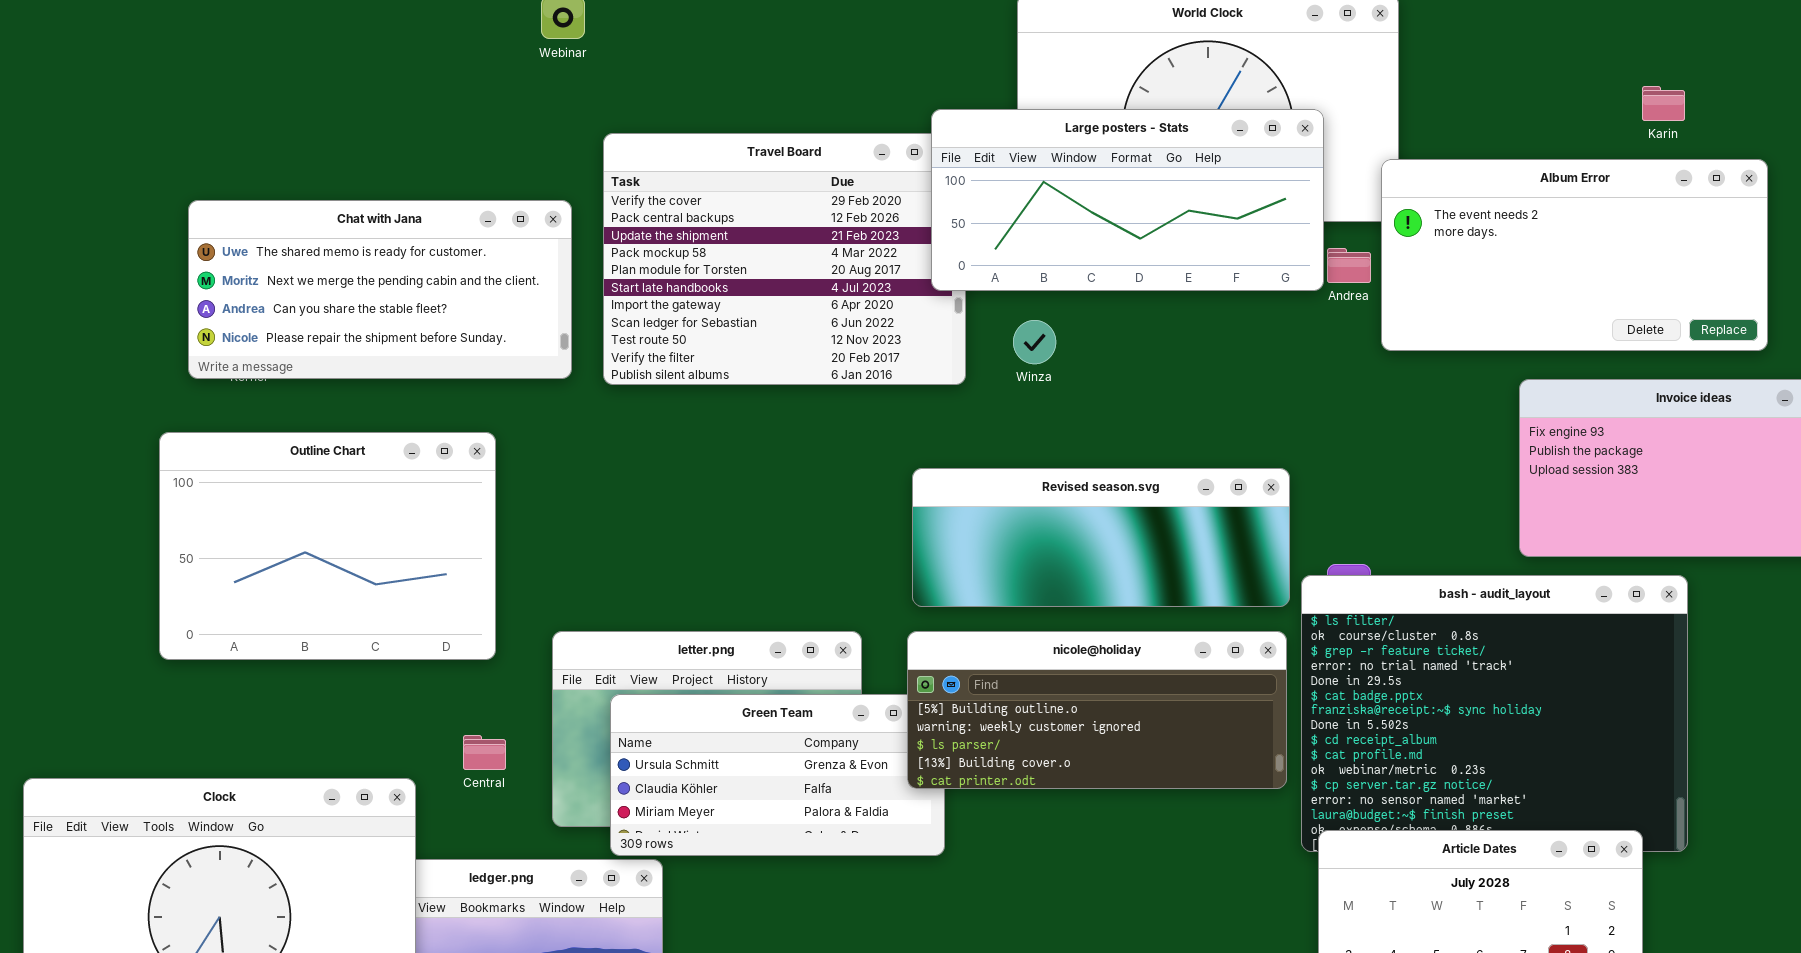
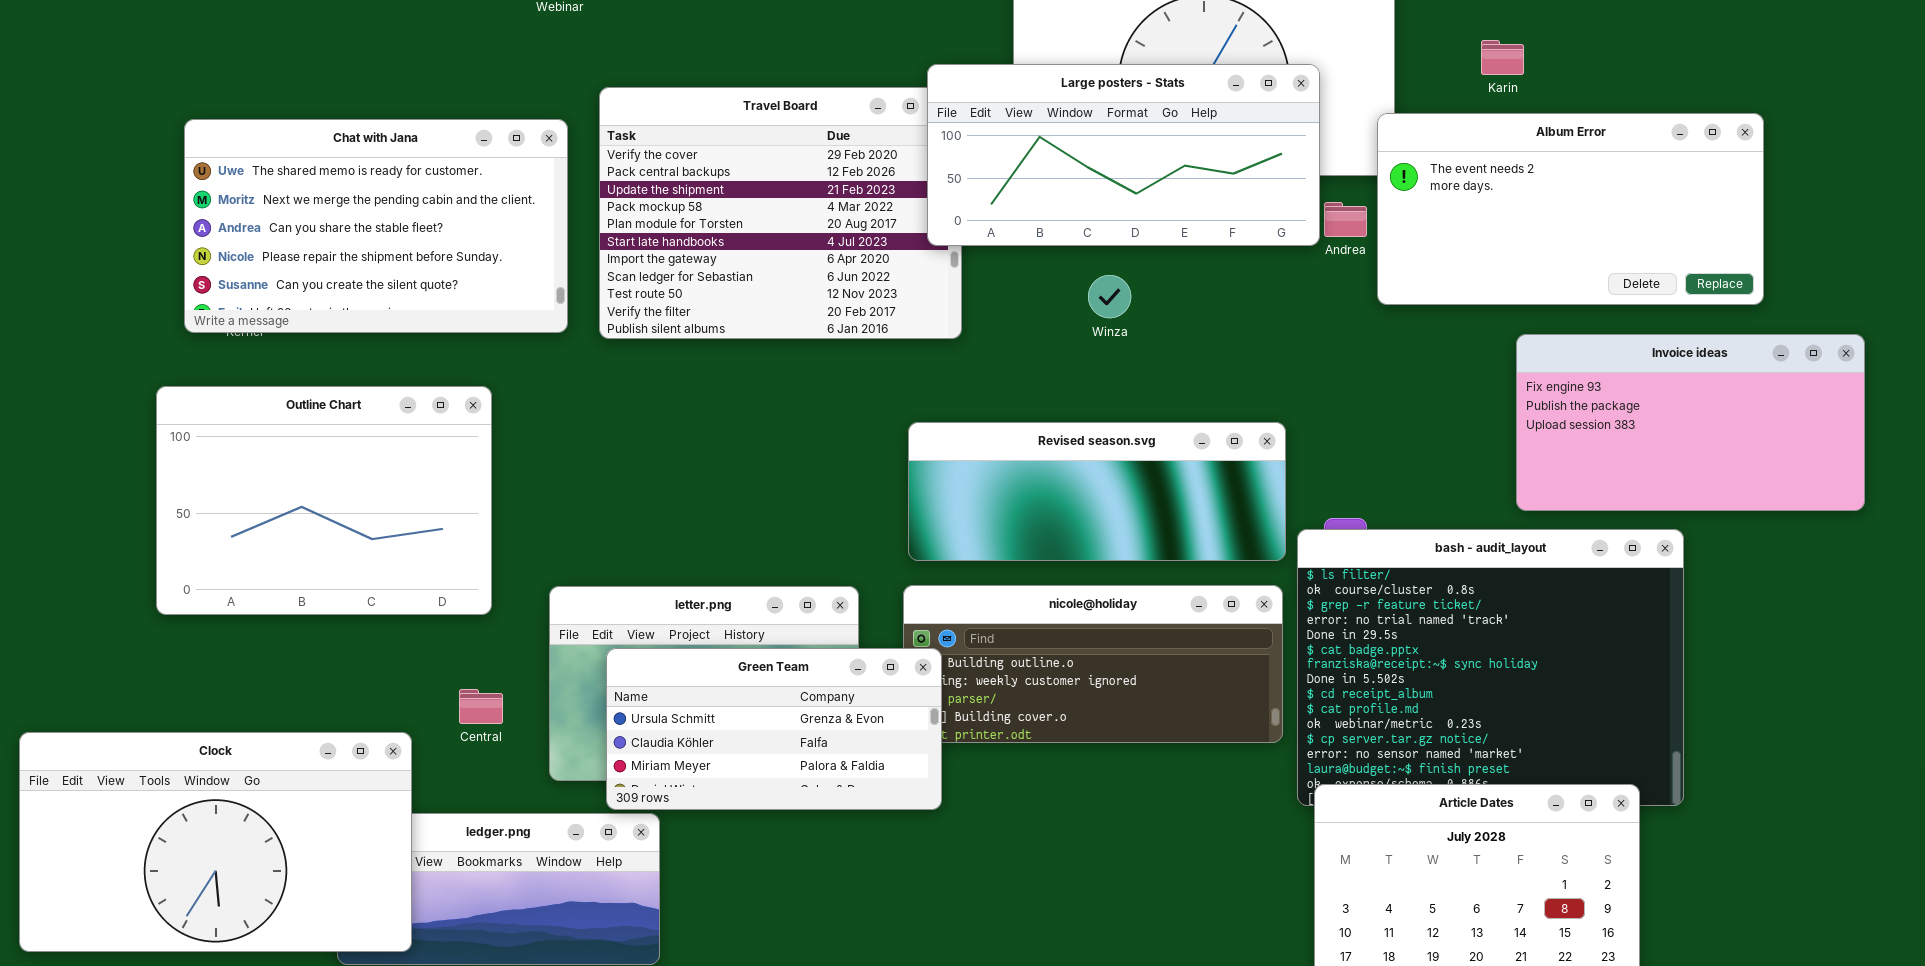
Karin: [1642,86,1685,121] -> [1481,40,1524,75], moved
Chat with Jana: [188,200,572,379] -> [184,119,568,333], resized
Winza: [1013,320,1056,364] -> [1088,275,1131,318], moved
Green Team: [610,694,945,856] -> [606,648,942,810], raised

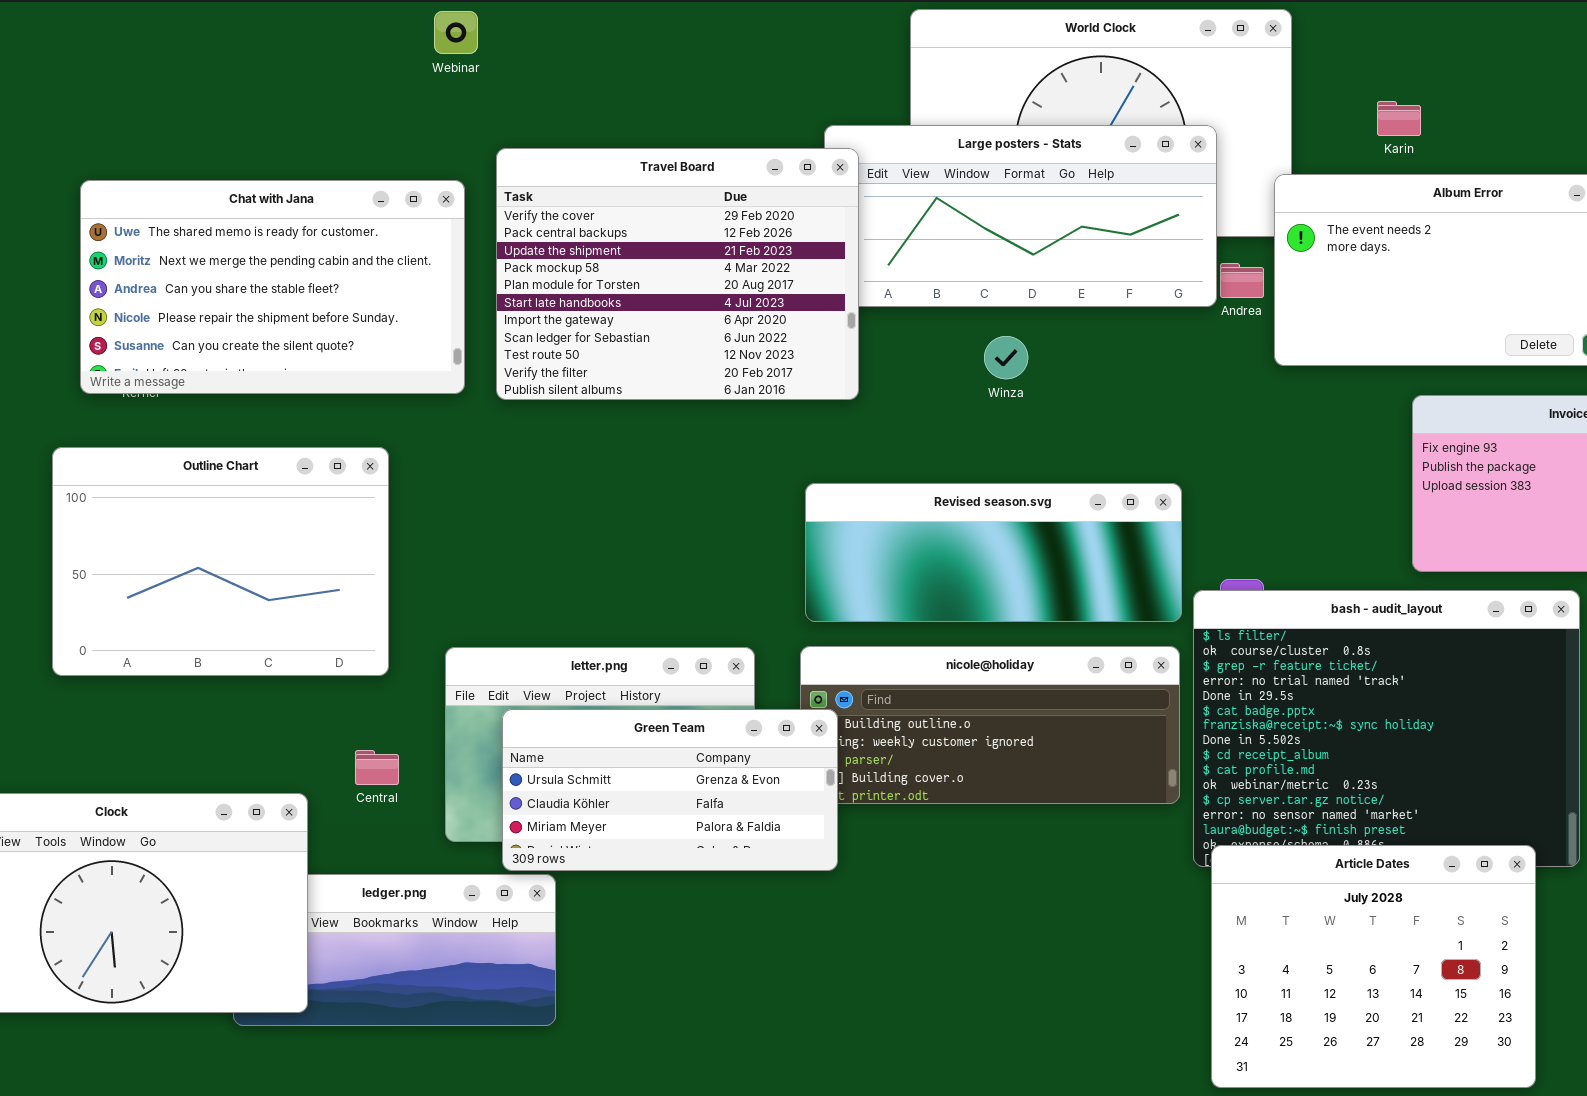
Travel Board: [599,87,962,339] -> [496,148,859,400], raised

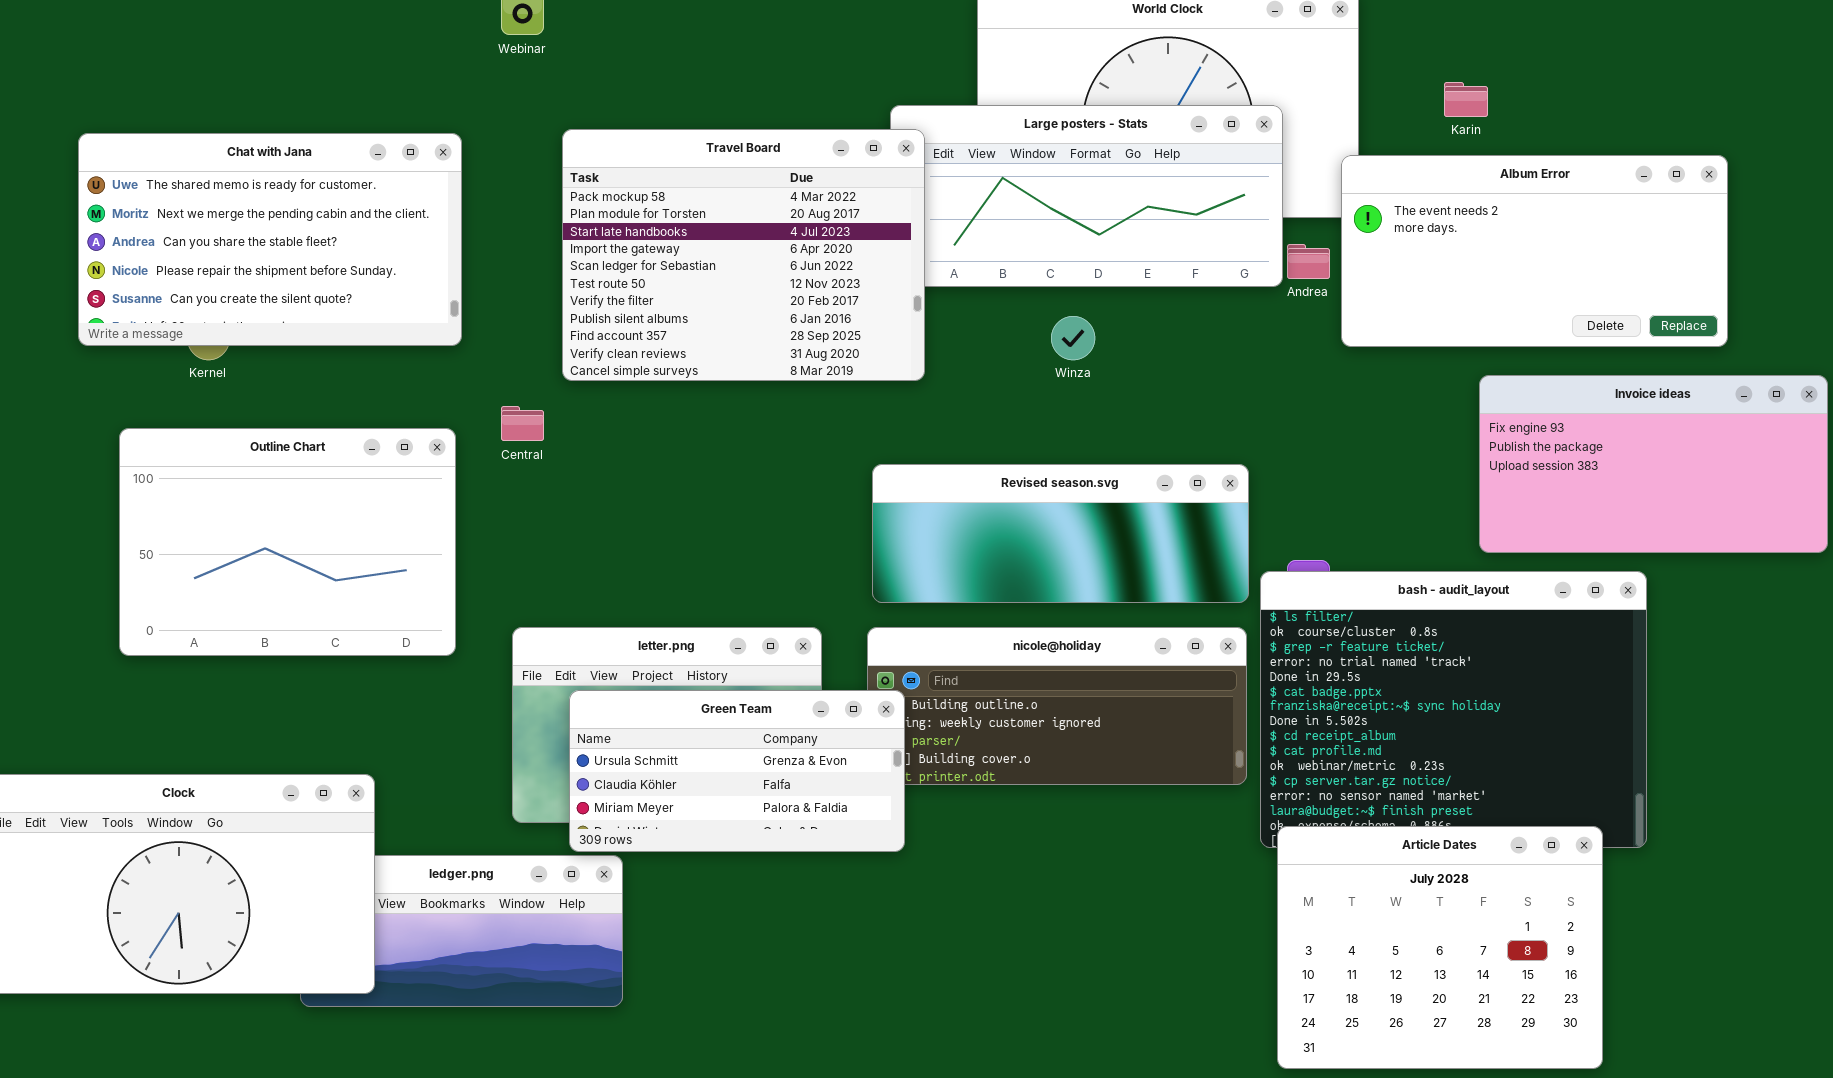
Travel Board: [496,148,859,400] -> [562,129,925,381], scrolled down 3 rows
Chat with Jana: [80,180,465,394] -> [78,133,462,346], moved
Central: [355,750,399,785] -> [501,406,544,441], moved

